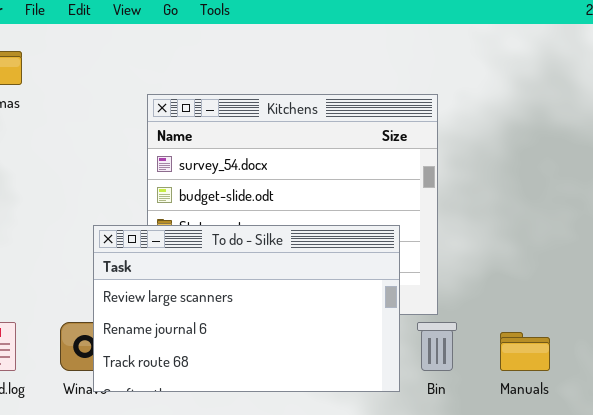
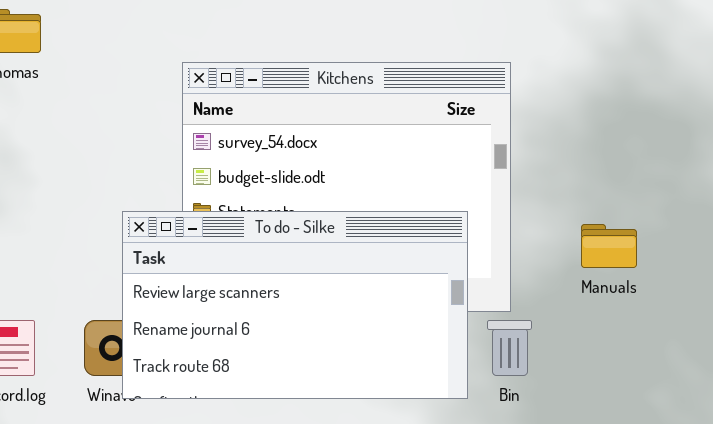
Manuals: [500,332,550,371] -> [581,224,637,268], moved

